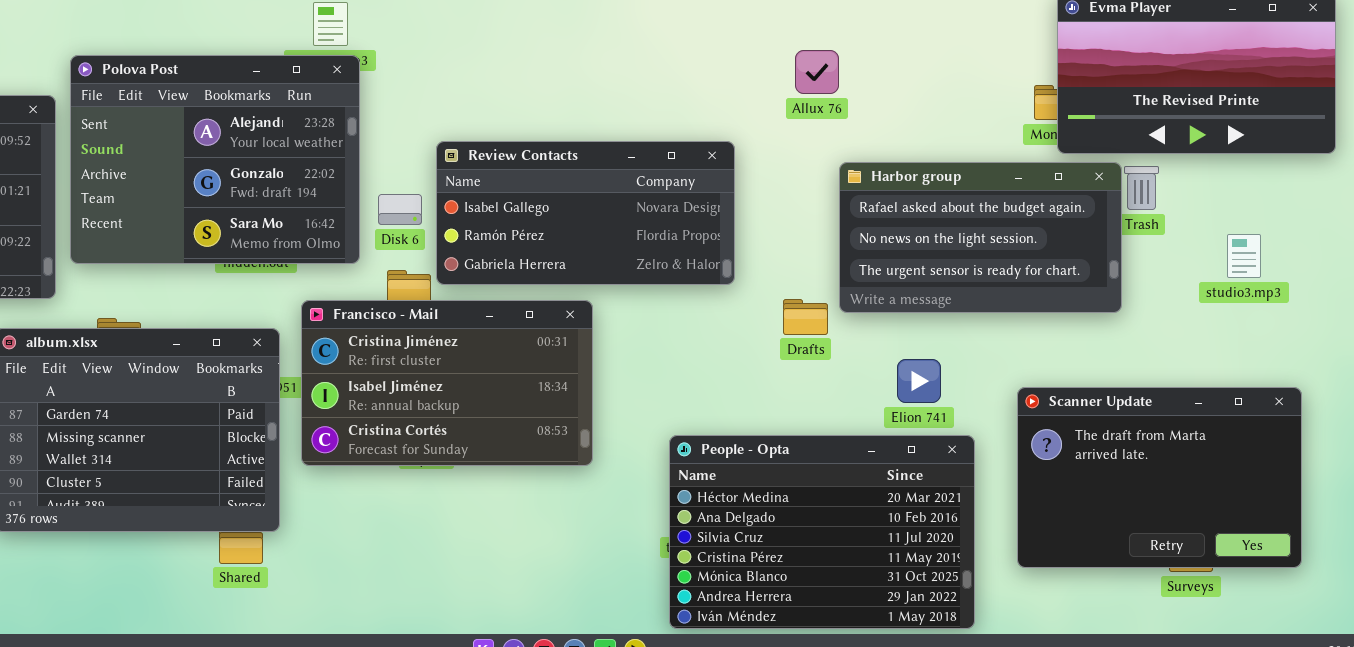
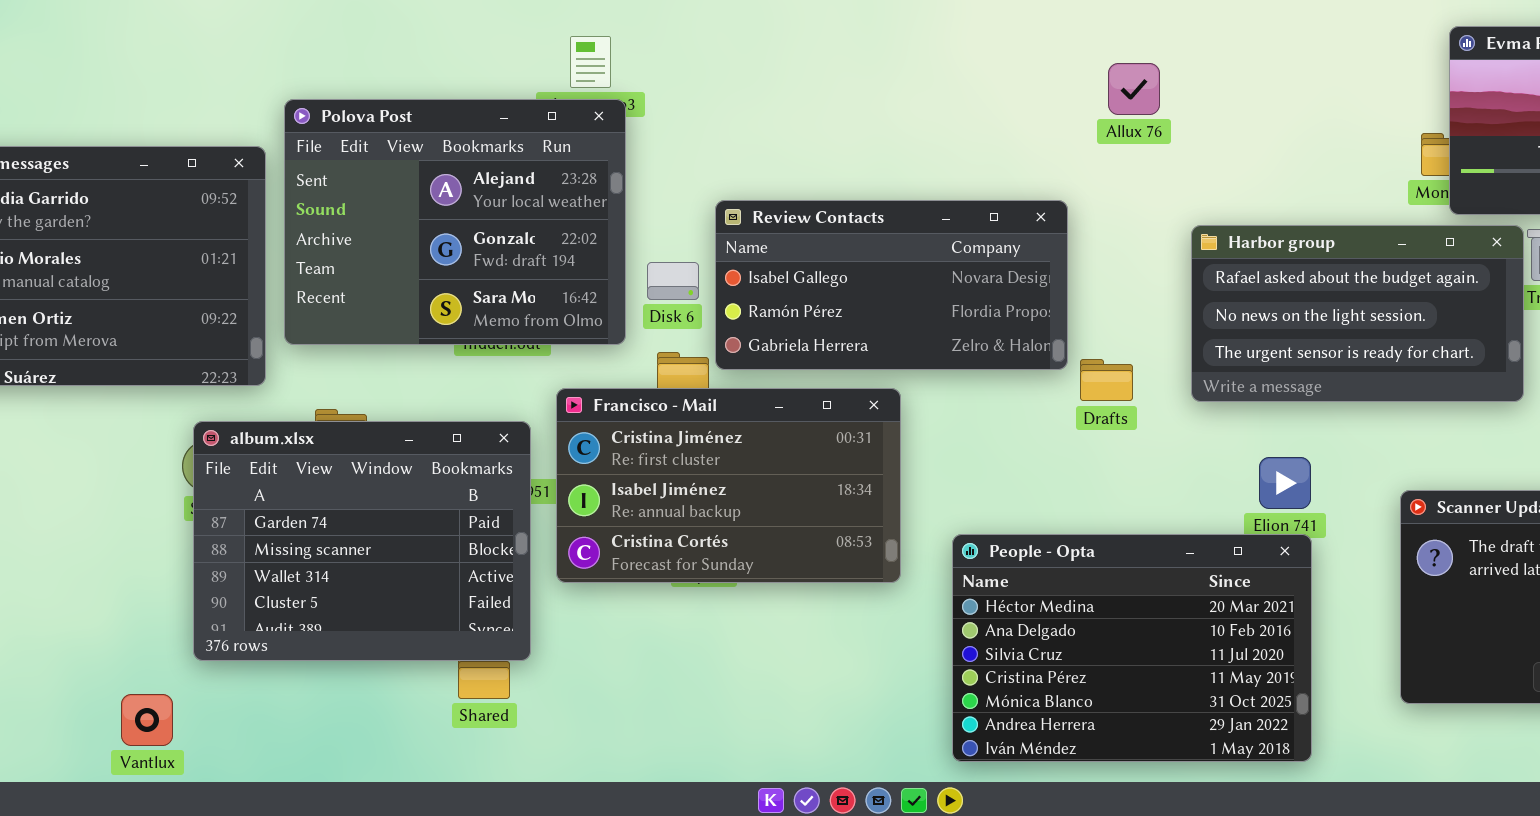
Allux 76: [795,50,839,94] -> [1108,63,1160,115], moved
Drafts: [783,299,828,335] -> [1080,359,1133,401], moved
People - Opta: [669,435,975,629] -> [952,534,1312,762], moved

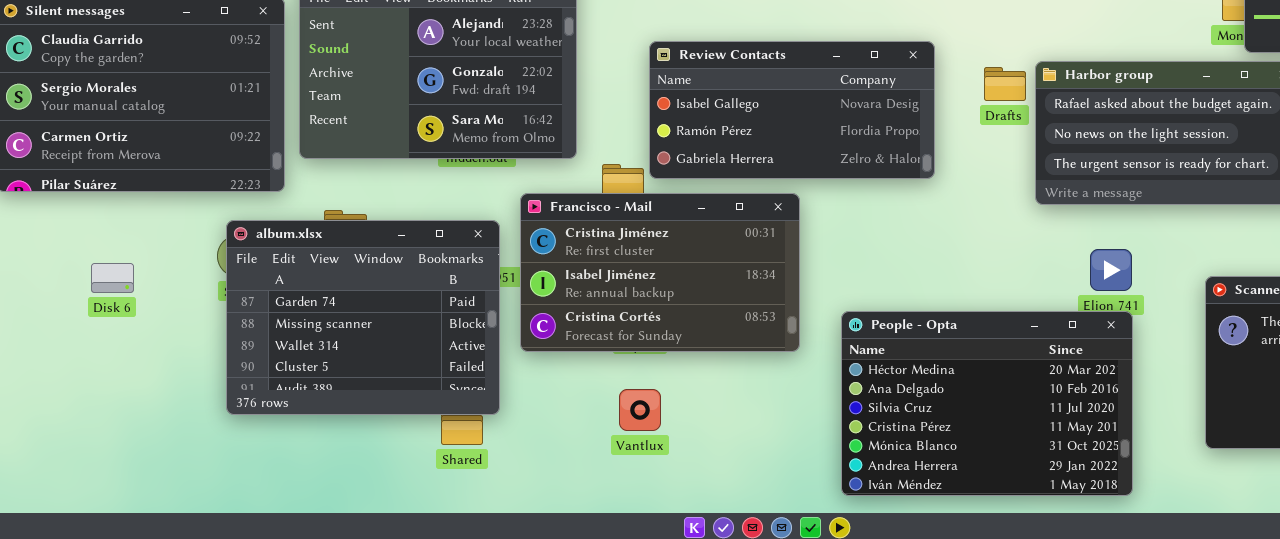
Disk 6: [647,262,699,300] -> [91,263,134,293], moved
Drafts: [1080,359,1133,401] -> [984,67,1026,101], moved
Vantlux: [121,694,173,746] -> [619,389,661,431], moved

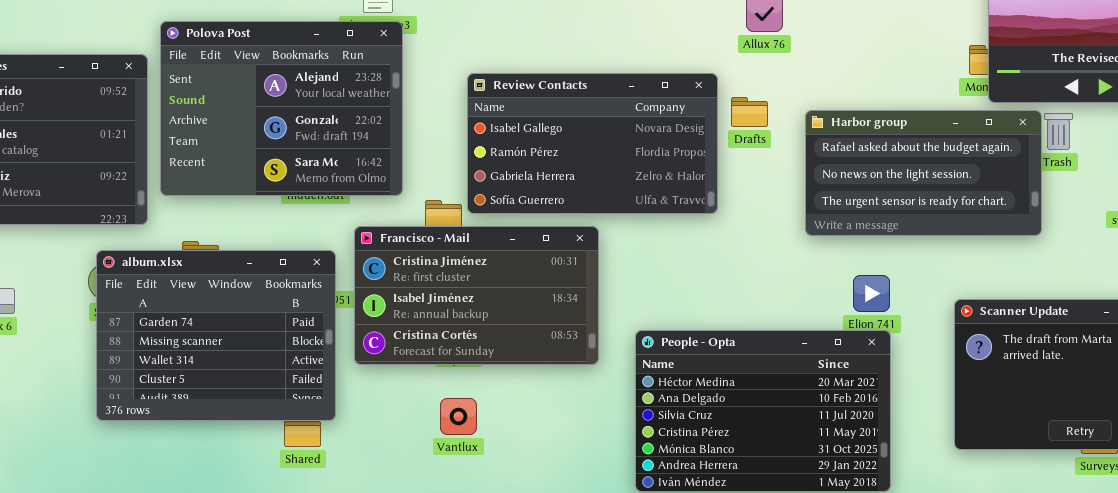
Review Contacts: [649,41,935,179] -> [467,73,718,214], resized
Drafts: [984,67,1026,101] -> [731,97,768,127], moved

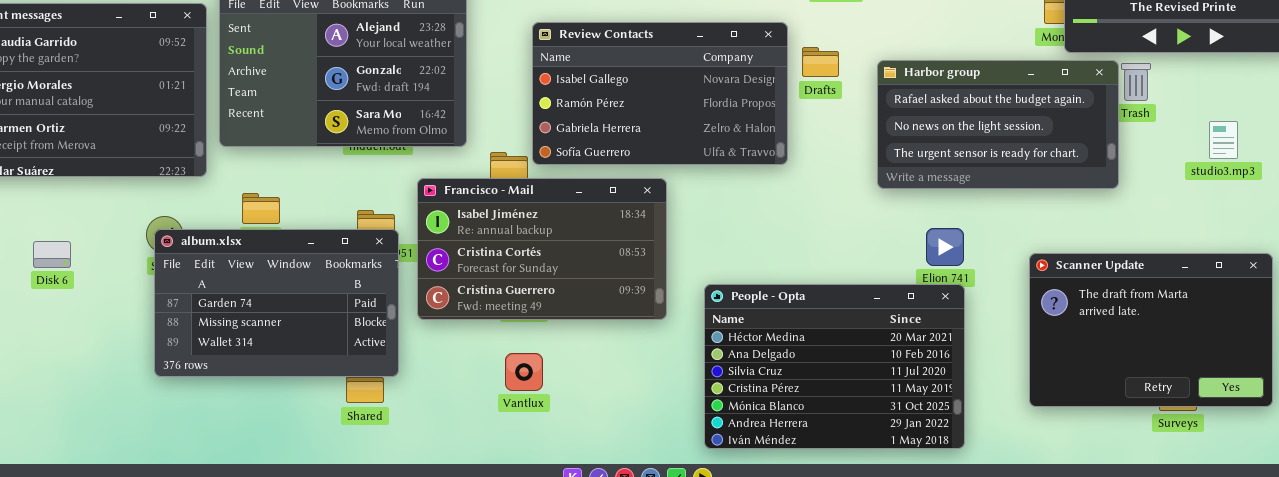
Francisco - Mail: [354,226,599,365] -> [417,178,667,320], scrolled down 1 row
album.xlsx: [96,250,336,421] -> [154,229,399,377], resized

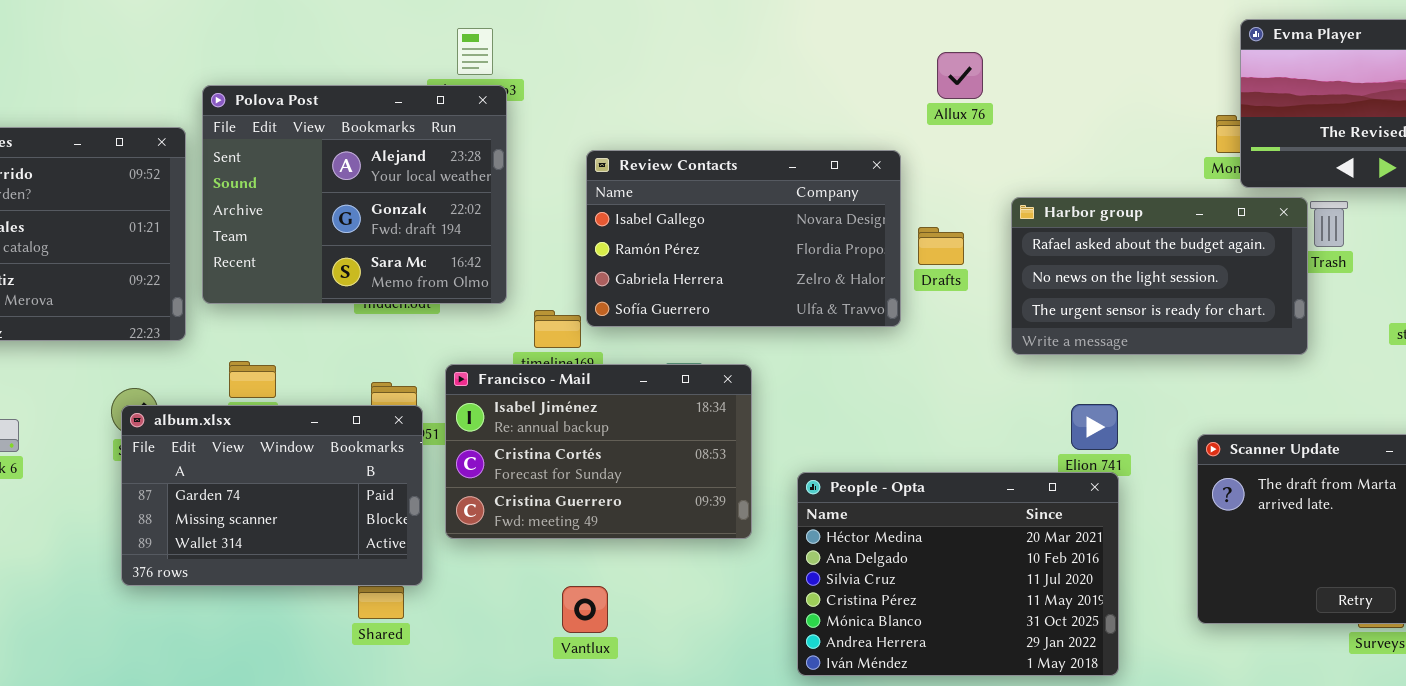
Drafts: [802,47,839,77] -> [918,227,964,265], moved
Francisco - Mail: [417,178,667,320] -> [445,364,752,539], moved
Vantlux: [505,353,543,391] -> [562,586,608,633], moved

